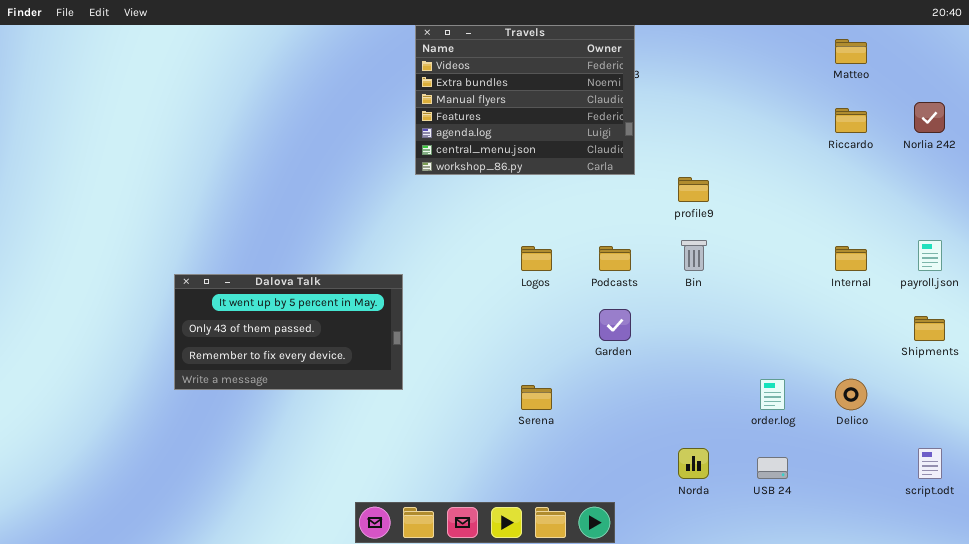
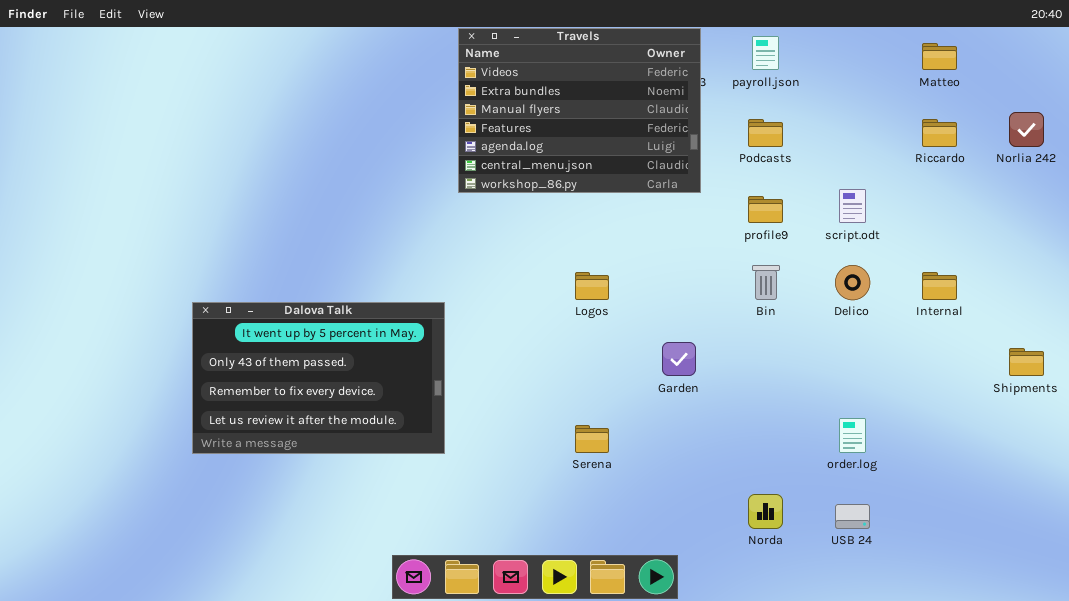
payroll.json: [918,240,942,271] -> [752,36,779,70], moved
Podcasts: [599,246,631,271] -> [748,119,783,147], moved
Dalova Talk: [174,274,403,390] -> [192,302,445,454], resized
Delico: [835,379,867,410] -> [835,265,870,300], moved
script.odt: [918,448,942,479] -> [839,189,866,223], moved

